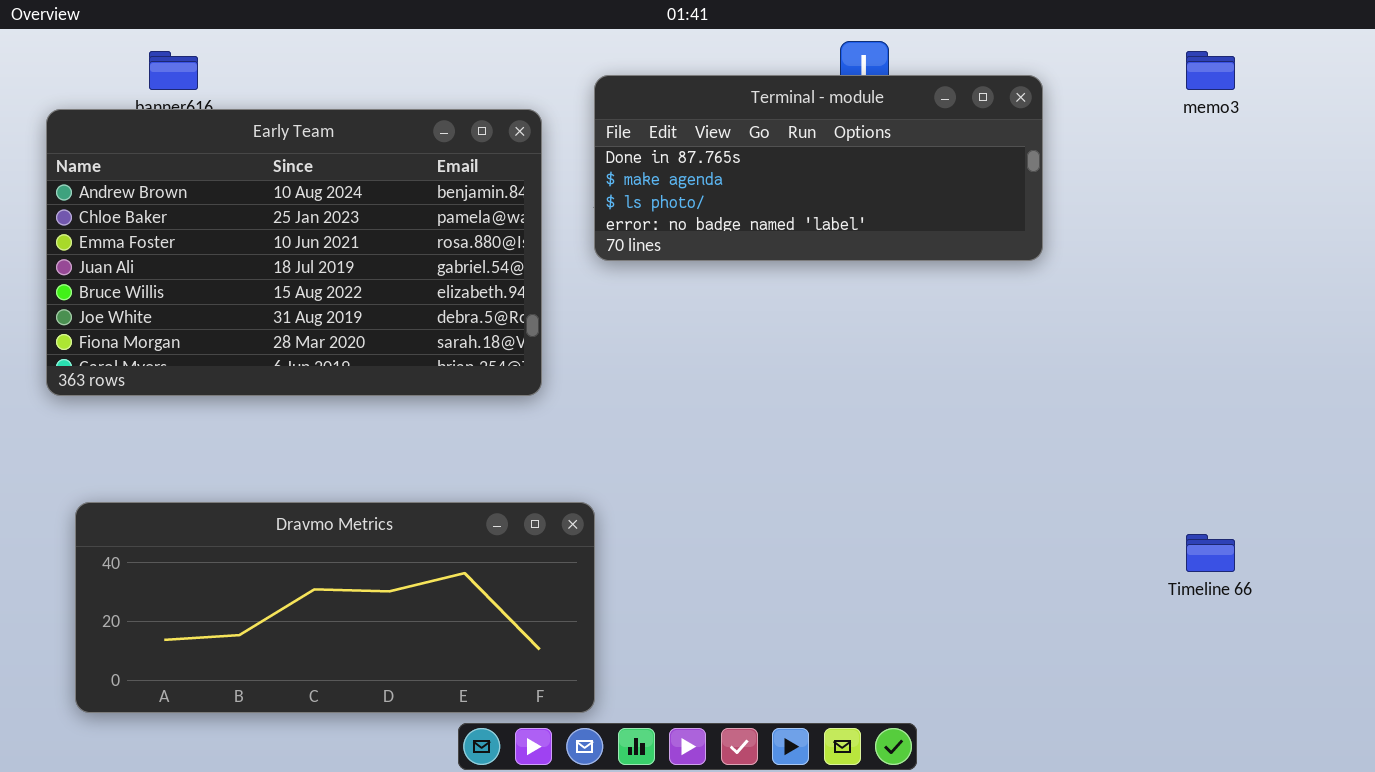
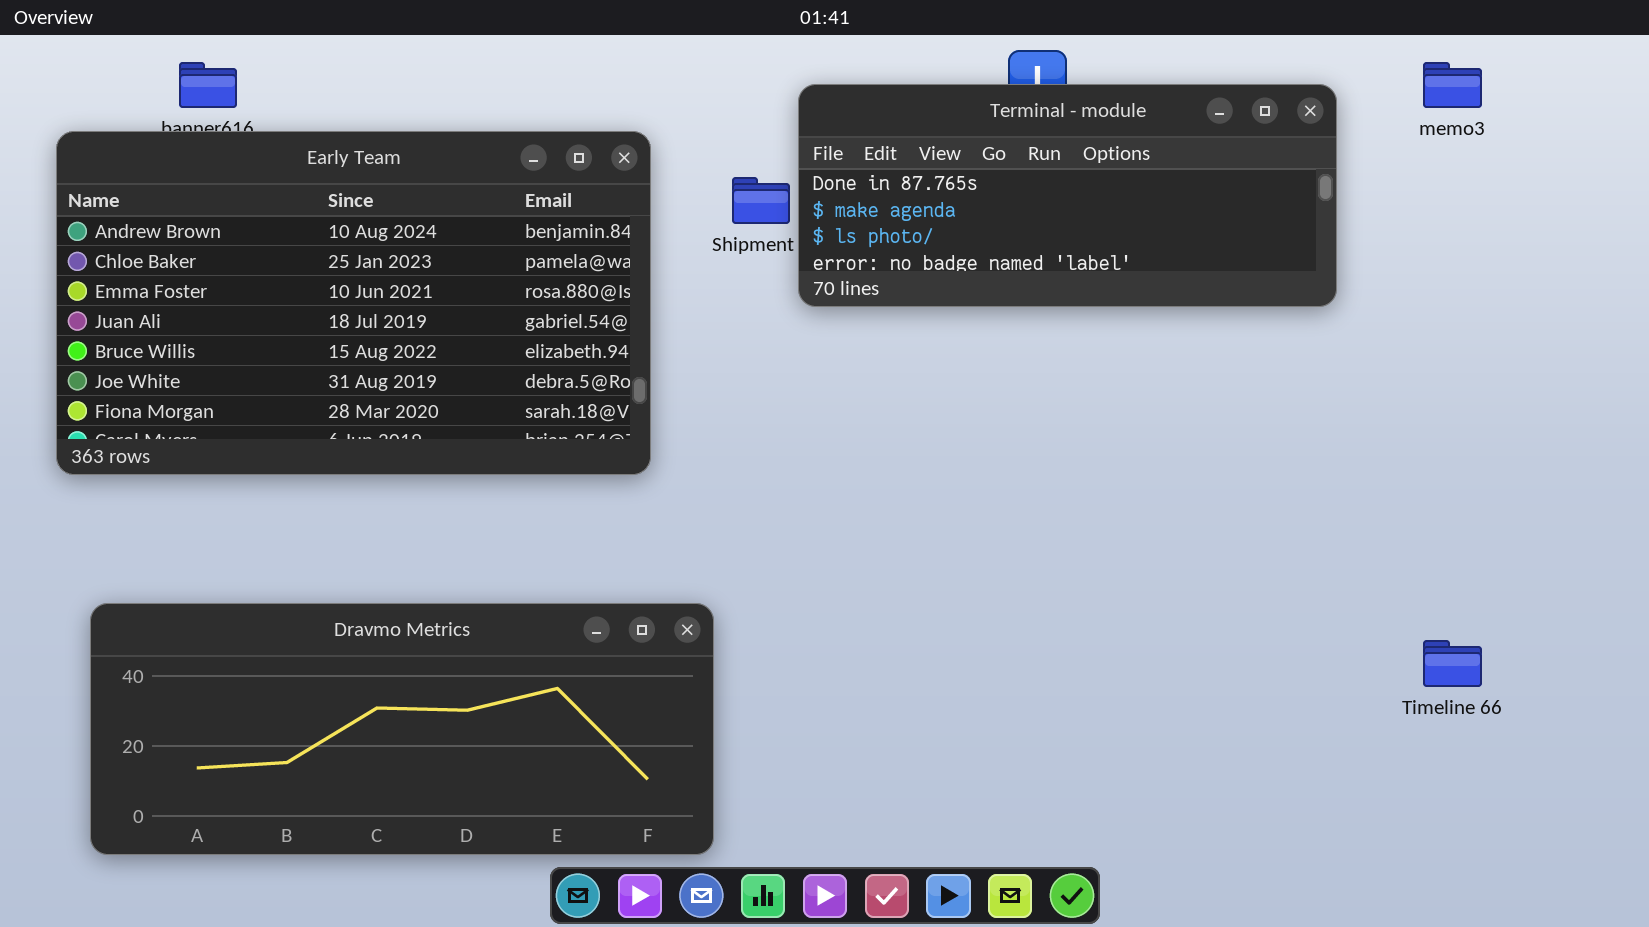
Terminal - module: [594,75,1043,261] -> [798,84,1337,307], moved

